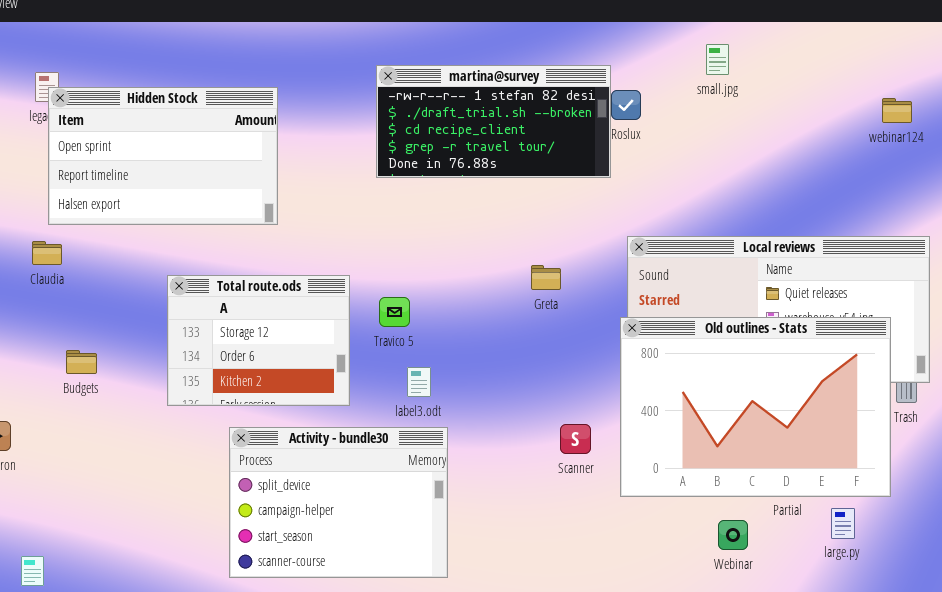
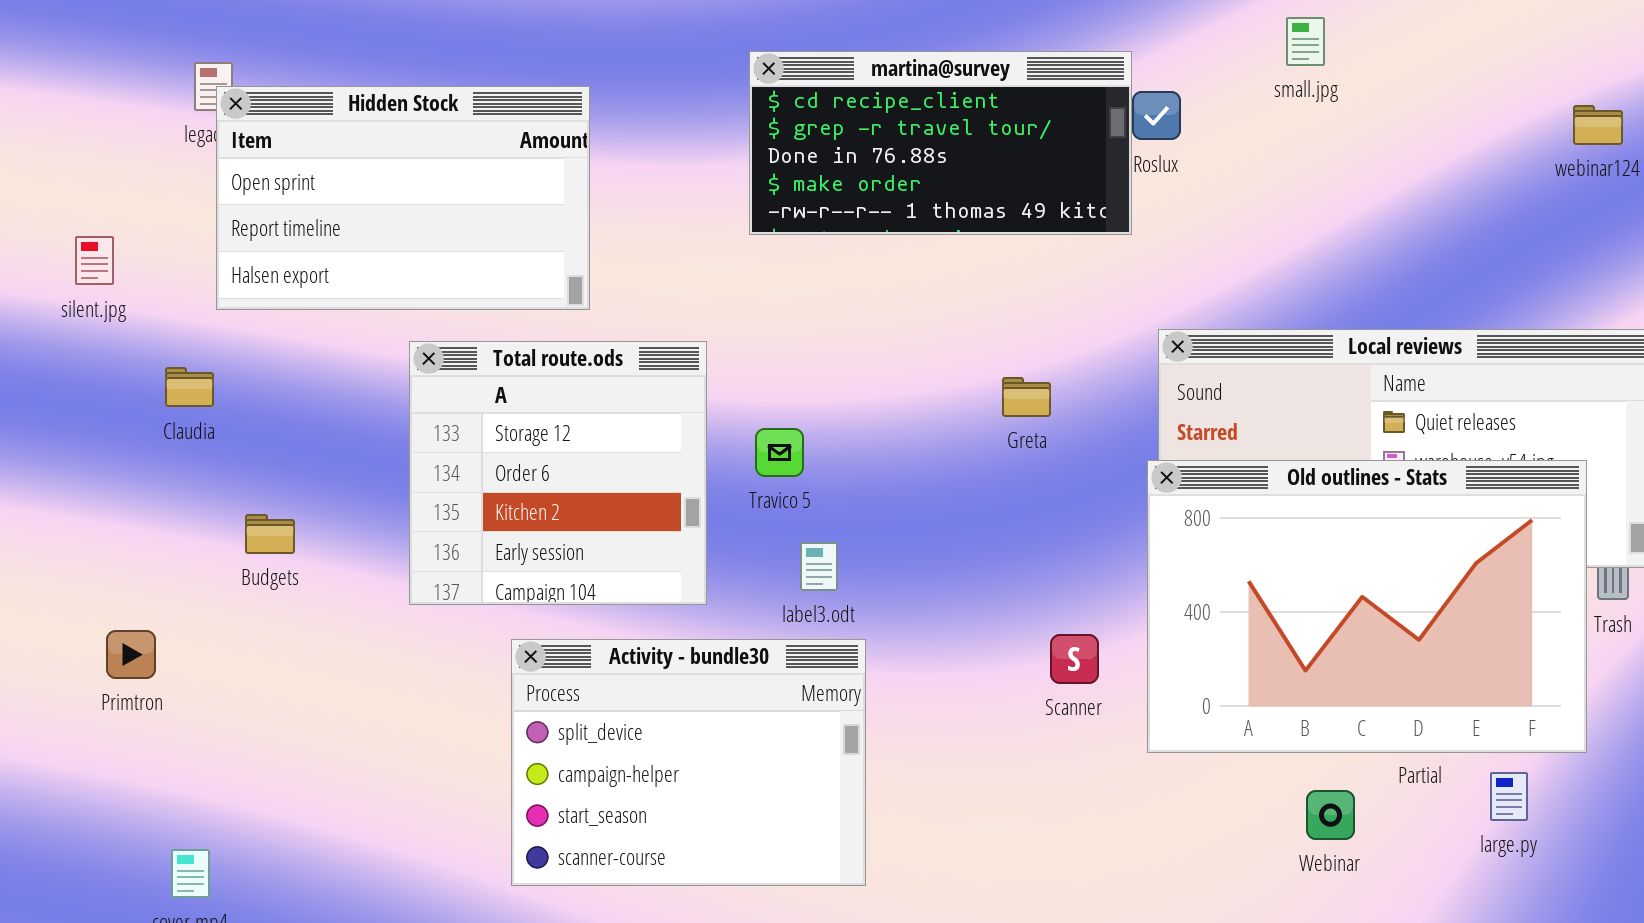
martina@survey: [376,65,611,178] -> [749,51,1132,235], scrolled down 2 rows
Claudia: [32,241,62,265] -> [165,367,214,407], moved
Total route.ods: [167,275,350,406] -> [409,341,707,605], resized

